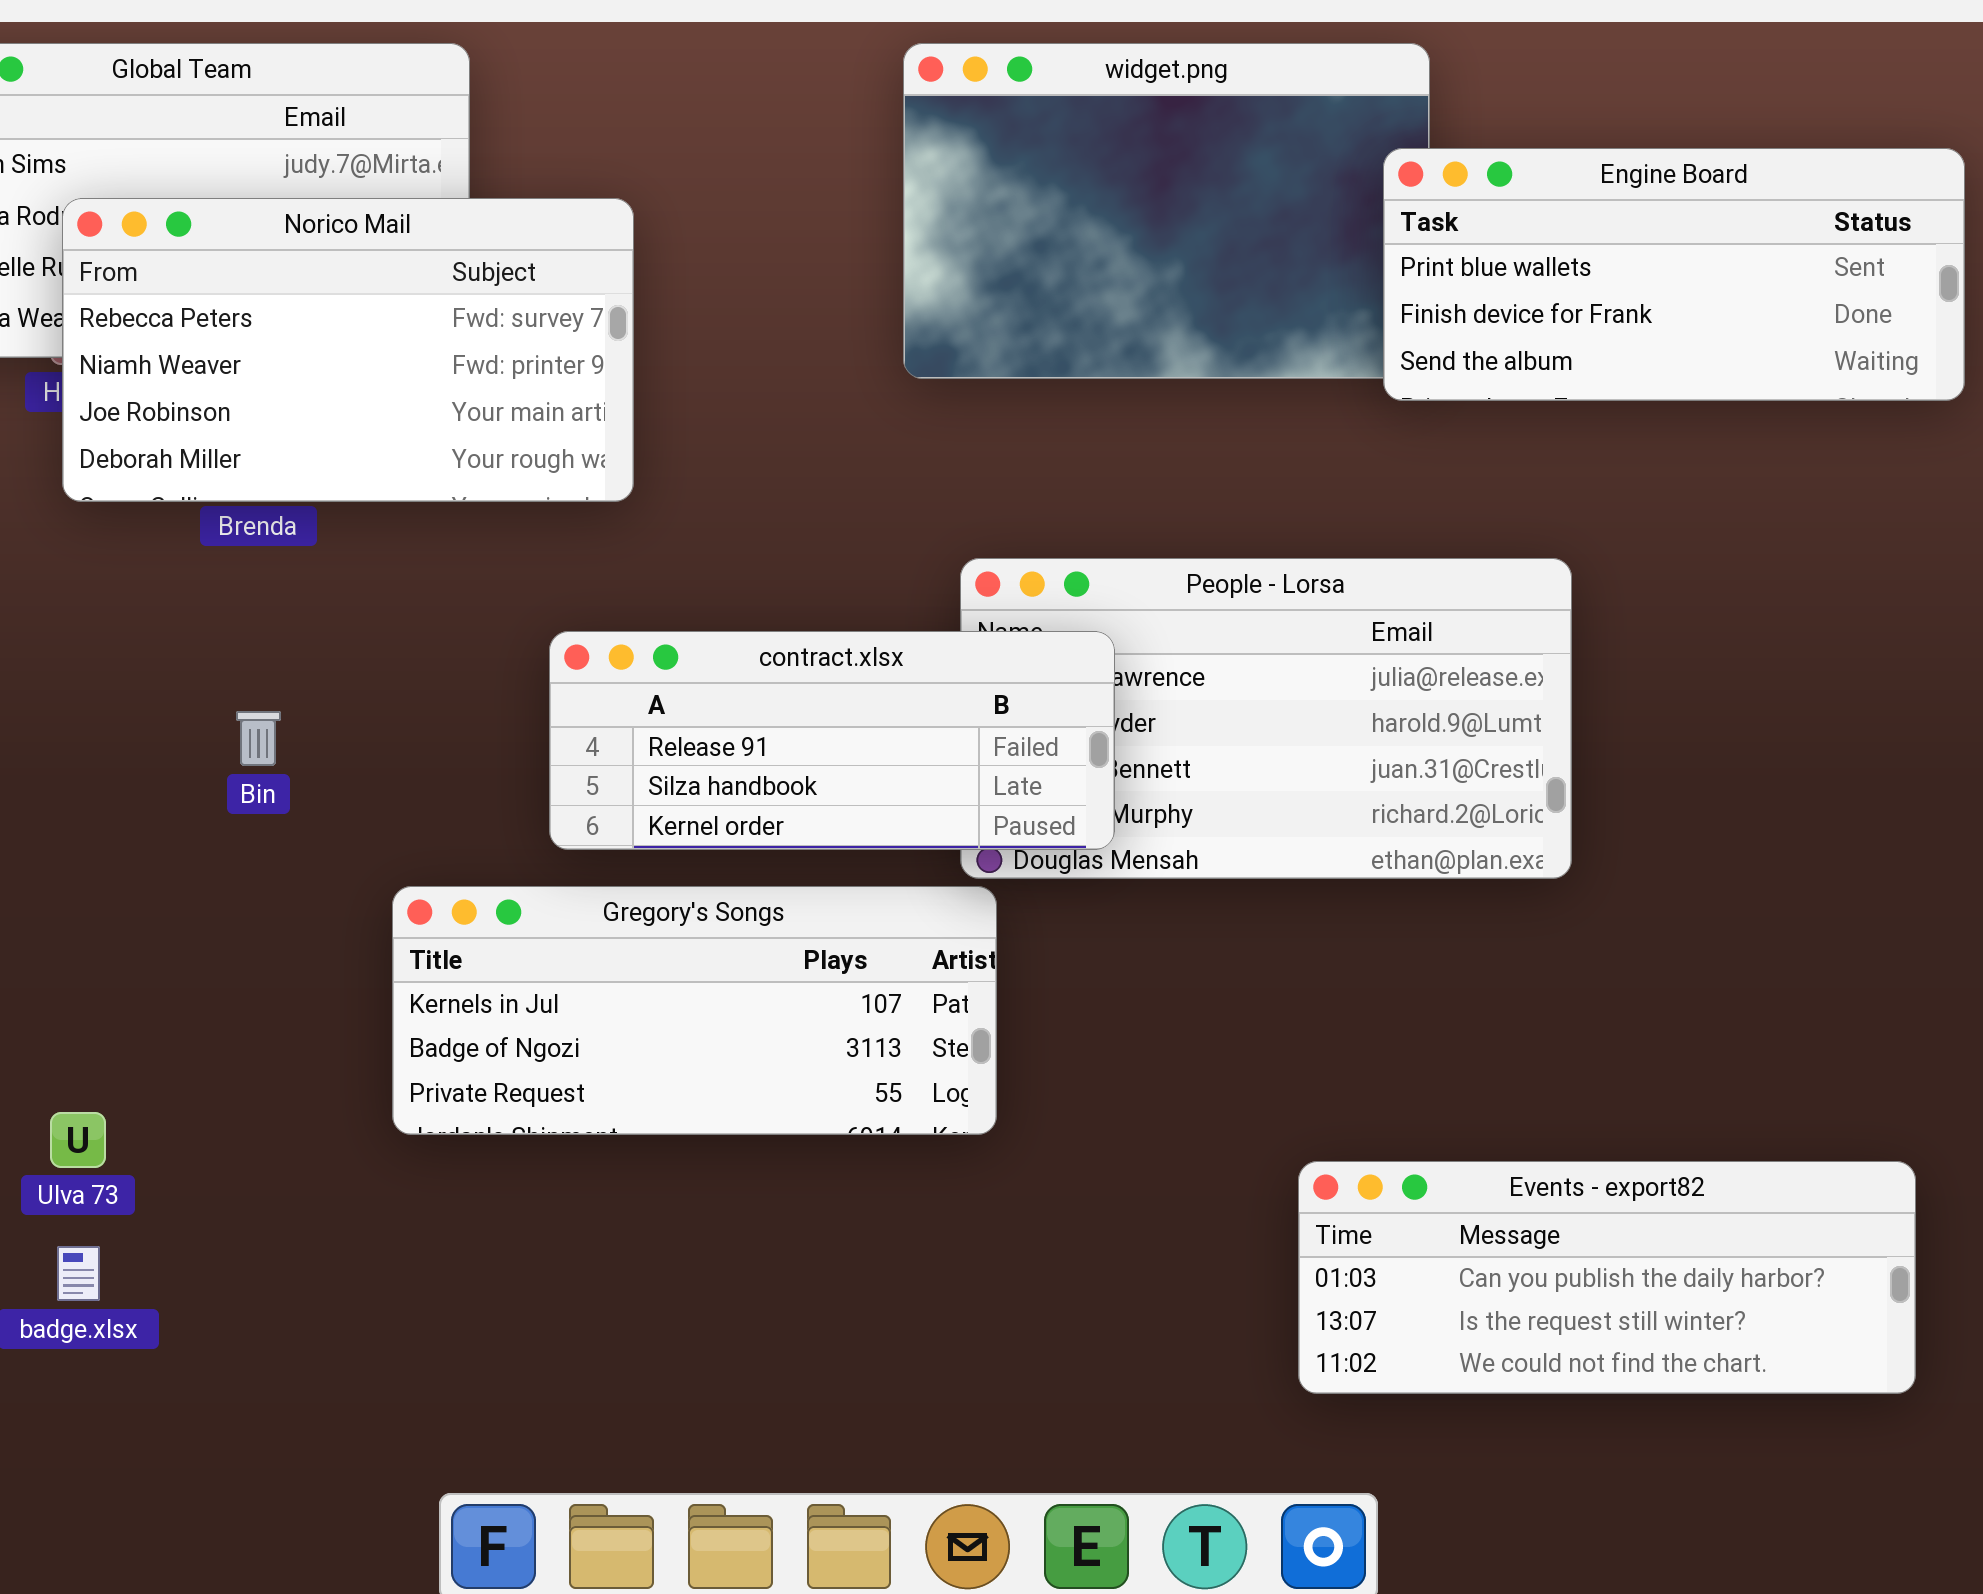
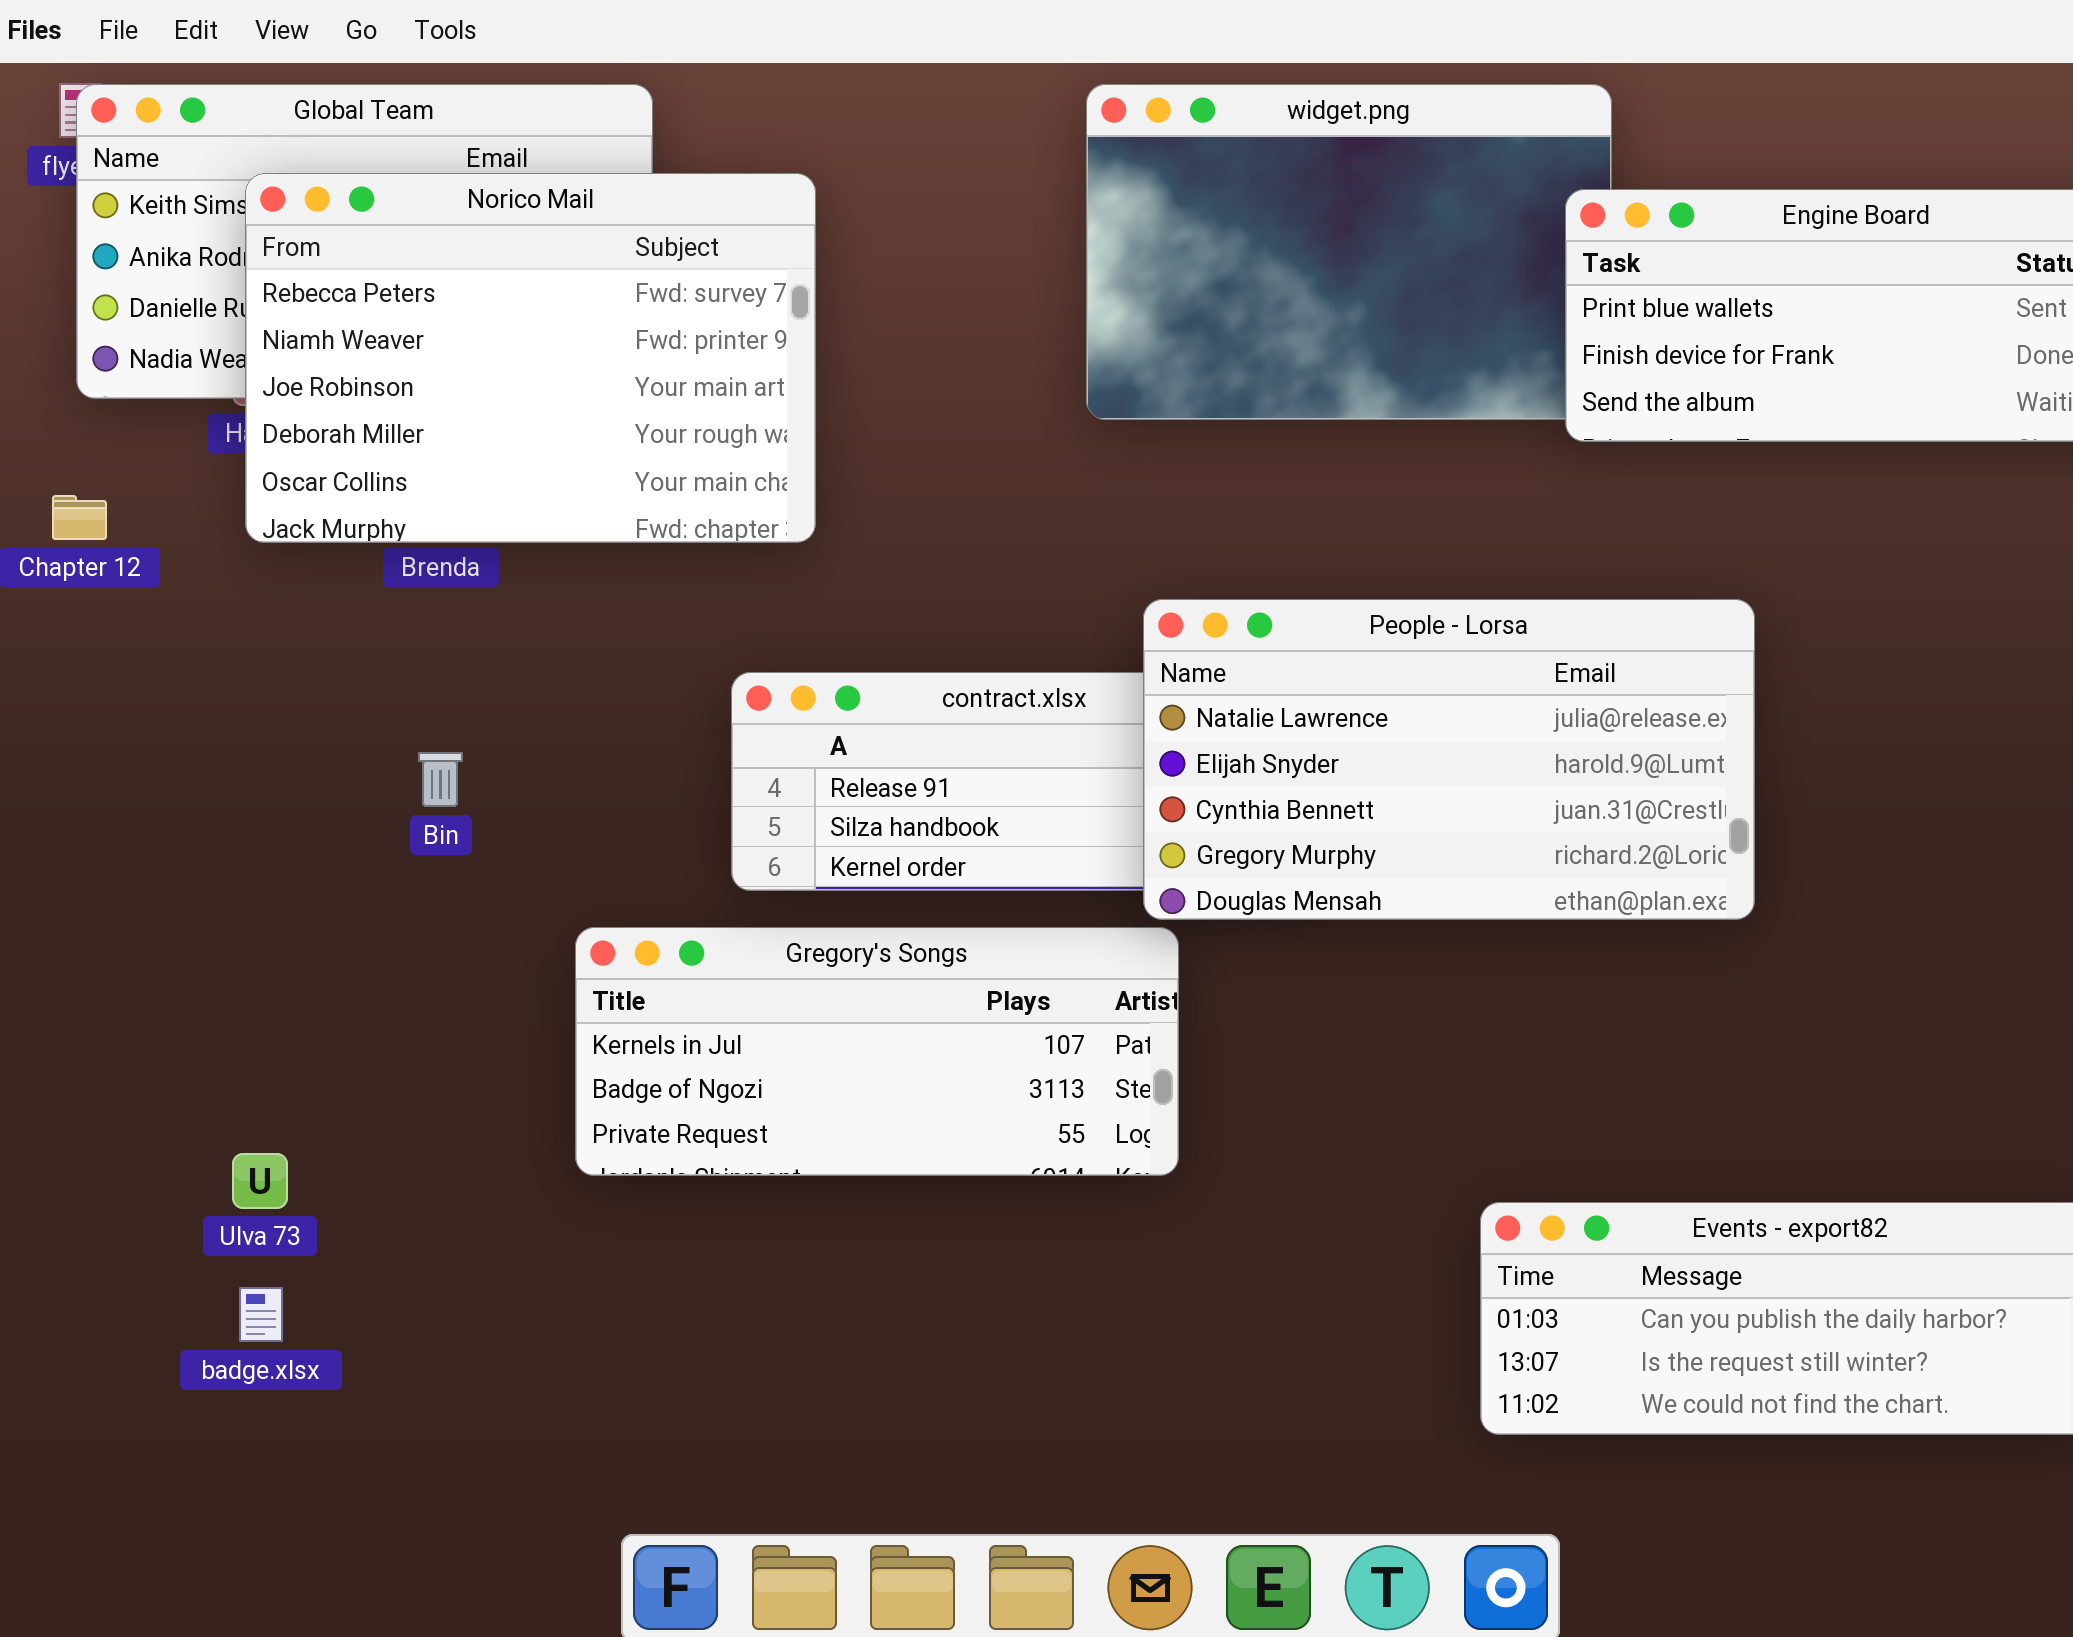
Norico Mail: [62,198,634,502] -> [245,173,816,543], resized
People - Lorsa: [960,558,1572,879] -> [1143,599,1755,920], raised

